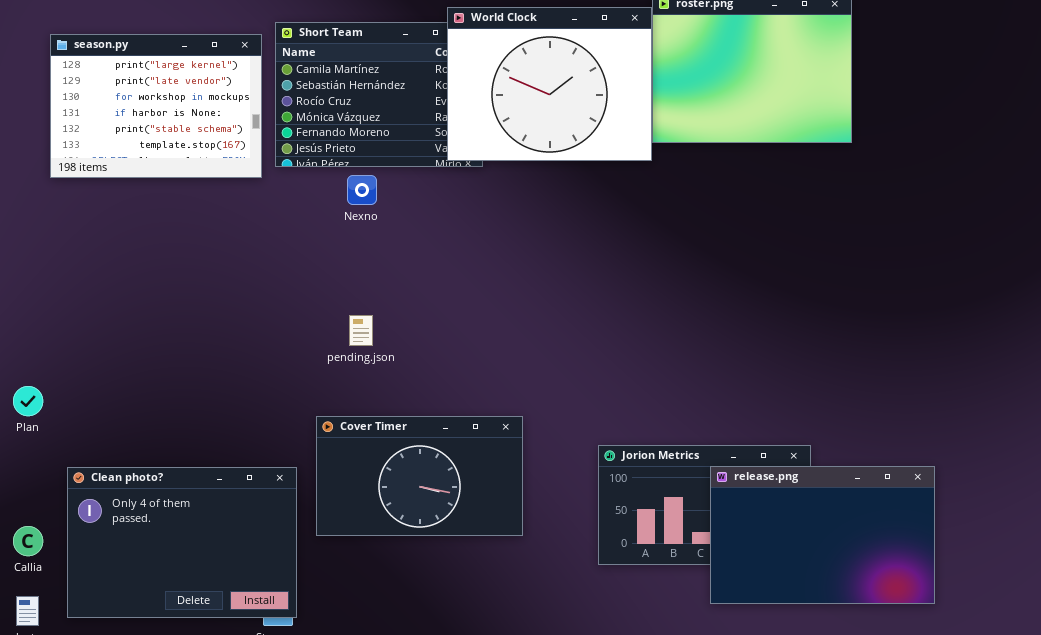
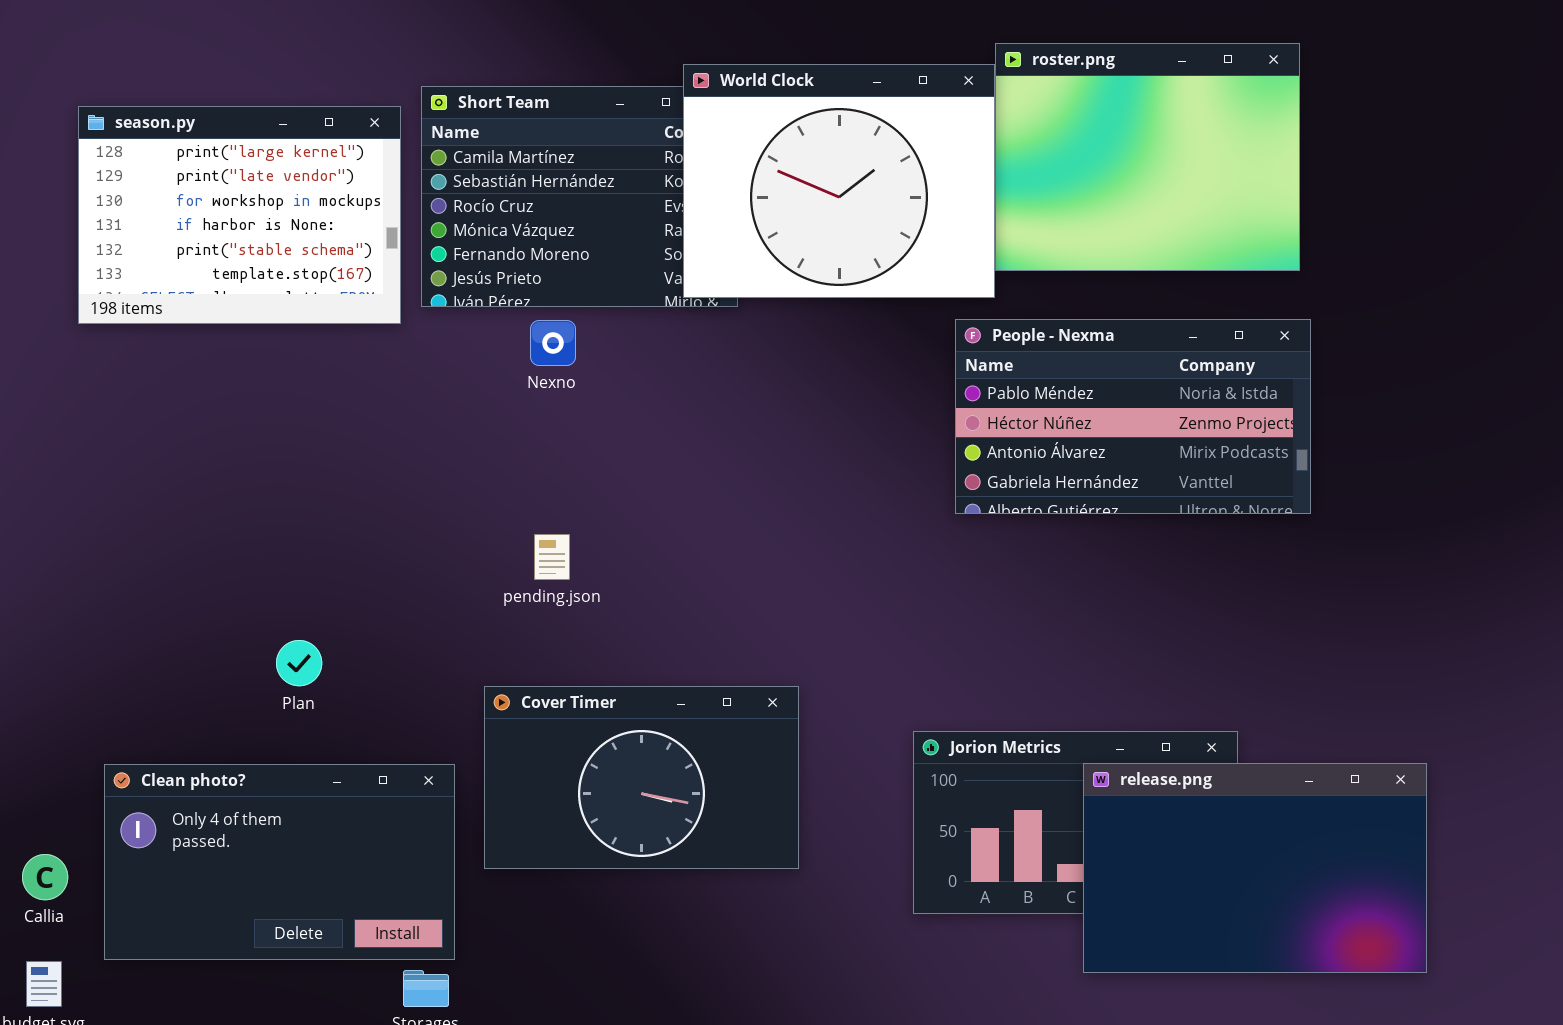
People - Nexma: none -> [955,319,1311,514], opened
Plan: [13,386,43,416] -> [276,640,322,686], moved
Clean photo?: [67,467,297,618] -> [104,764,455,960], resized

